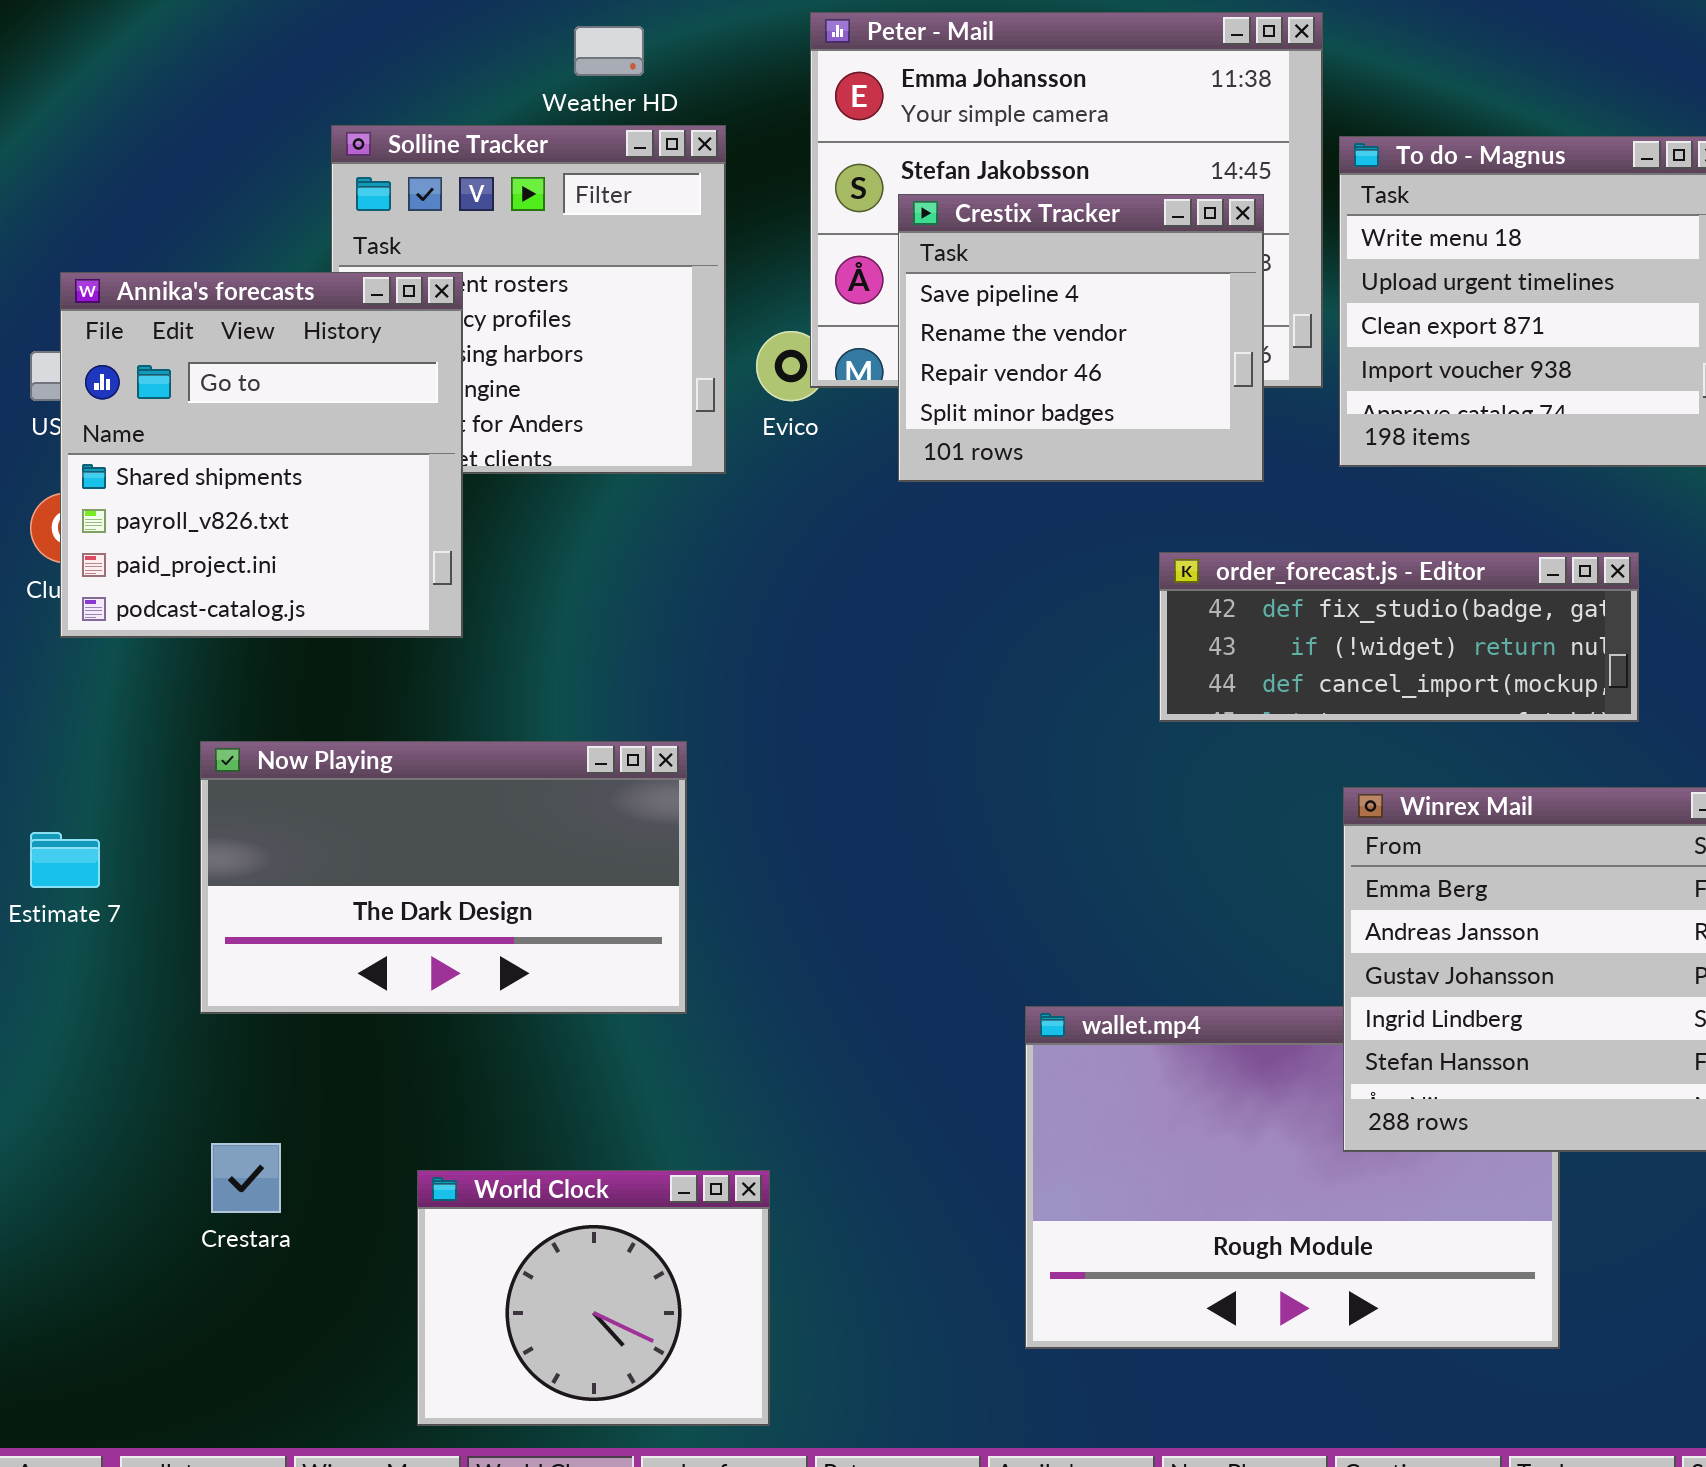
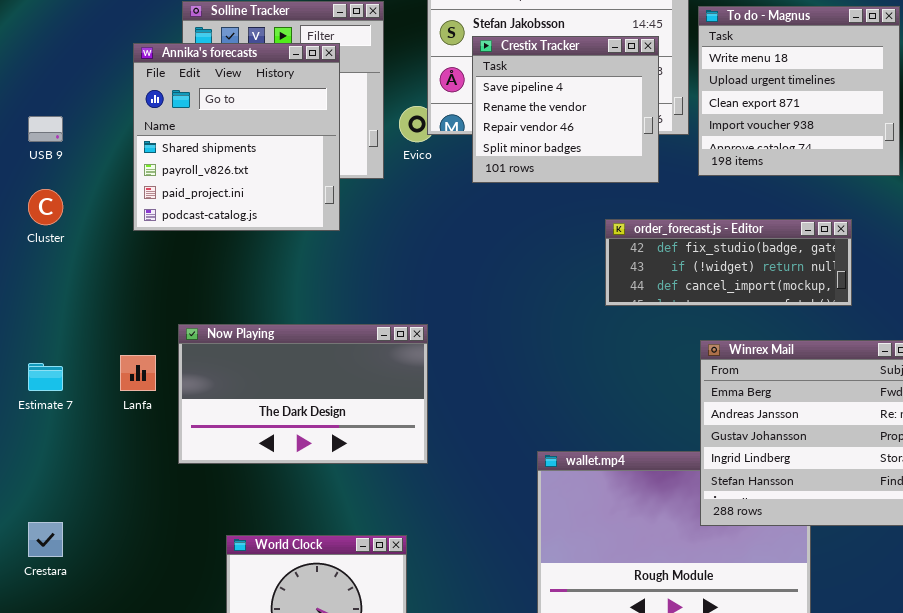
Annika's forecasts: [60,272,463,638] -> [133,43,340,231], moved
Now Playing: [200,741,687,1014] -> [178,324,428,464], moved
Crestara: [211,1143,281,1213] -> [28,522,63,557], moved

